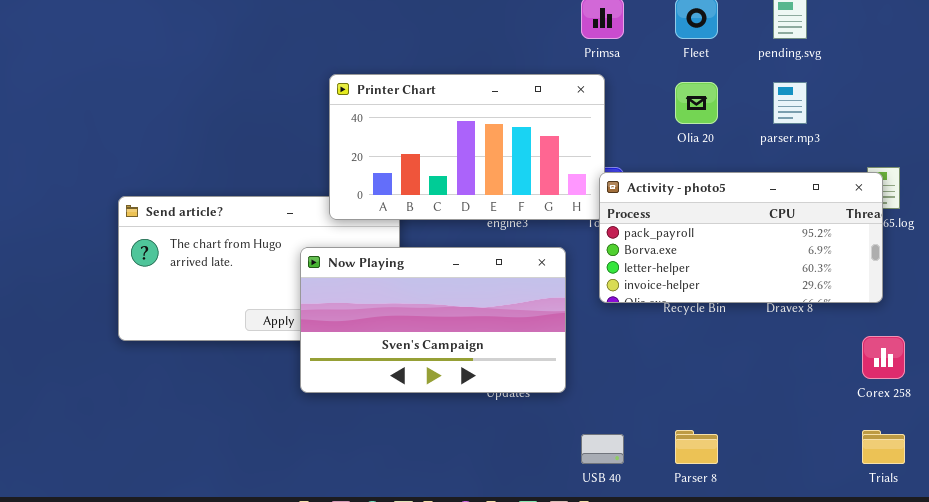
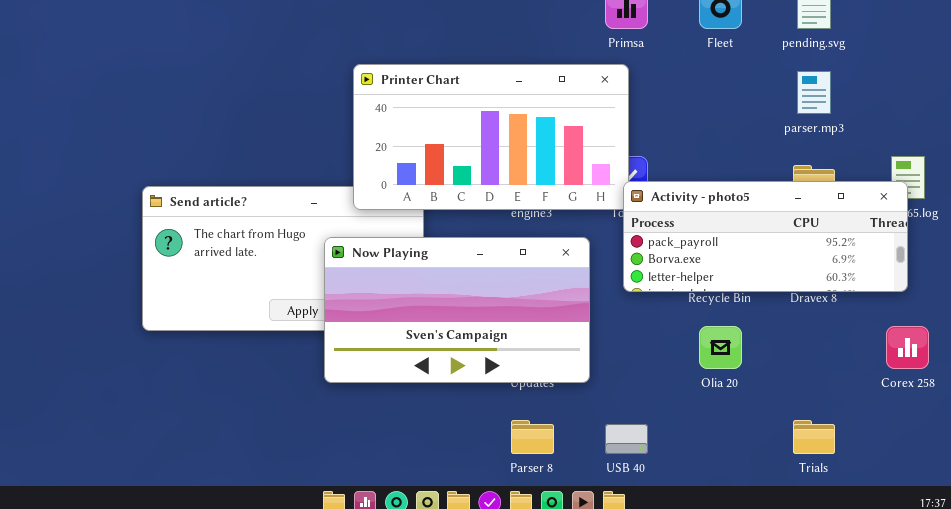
Olia 20: [675,82,718,124] -> [699,326,742,369], moved
Activity - photo5: [599,172,883,303] -> [623,181,908,292], resized
Parser 8: [675,430,718,464] -> [511,420,554,454], moved
Trials: [862,430,905,464] -> [793,420,835,454], moved

